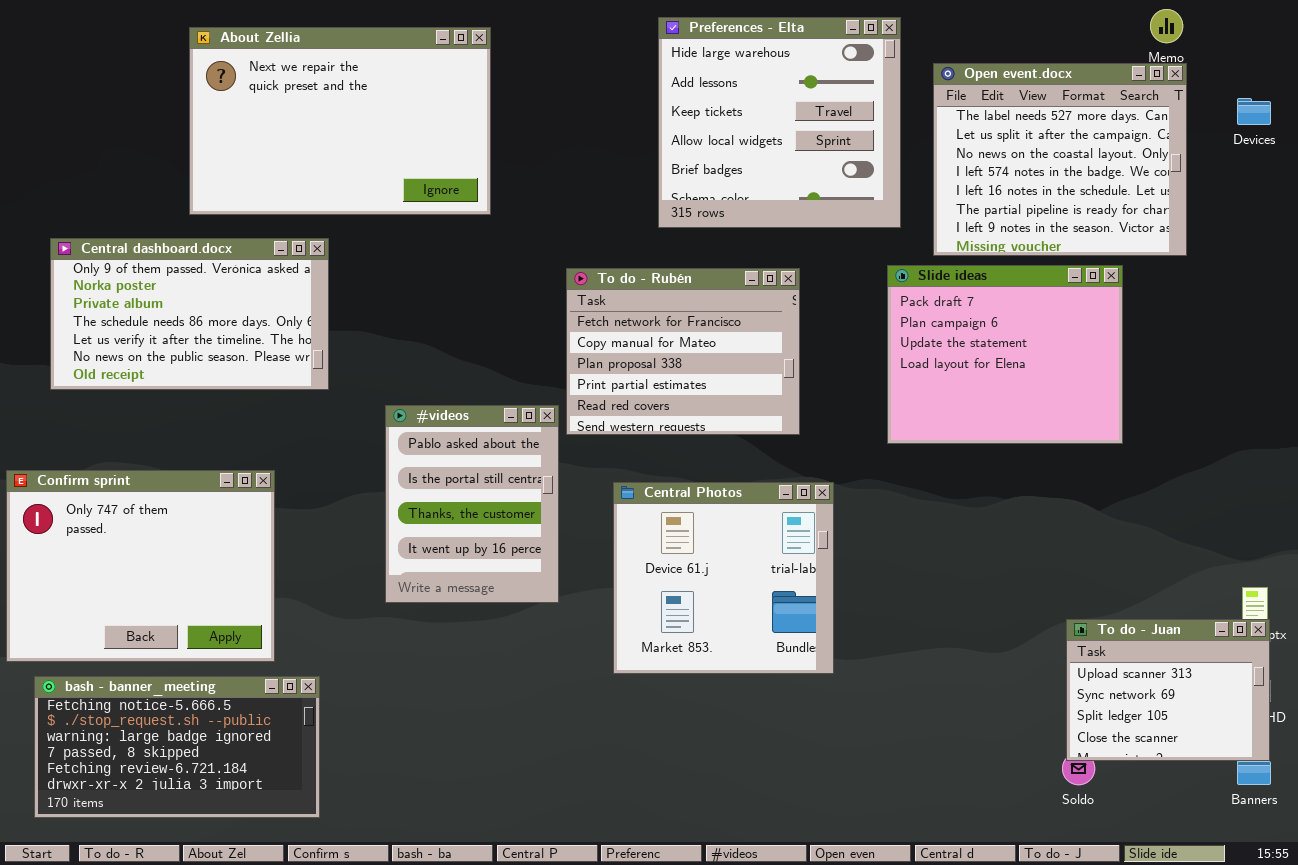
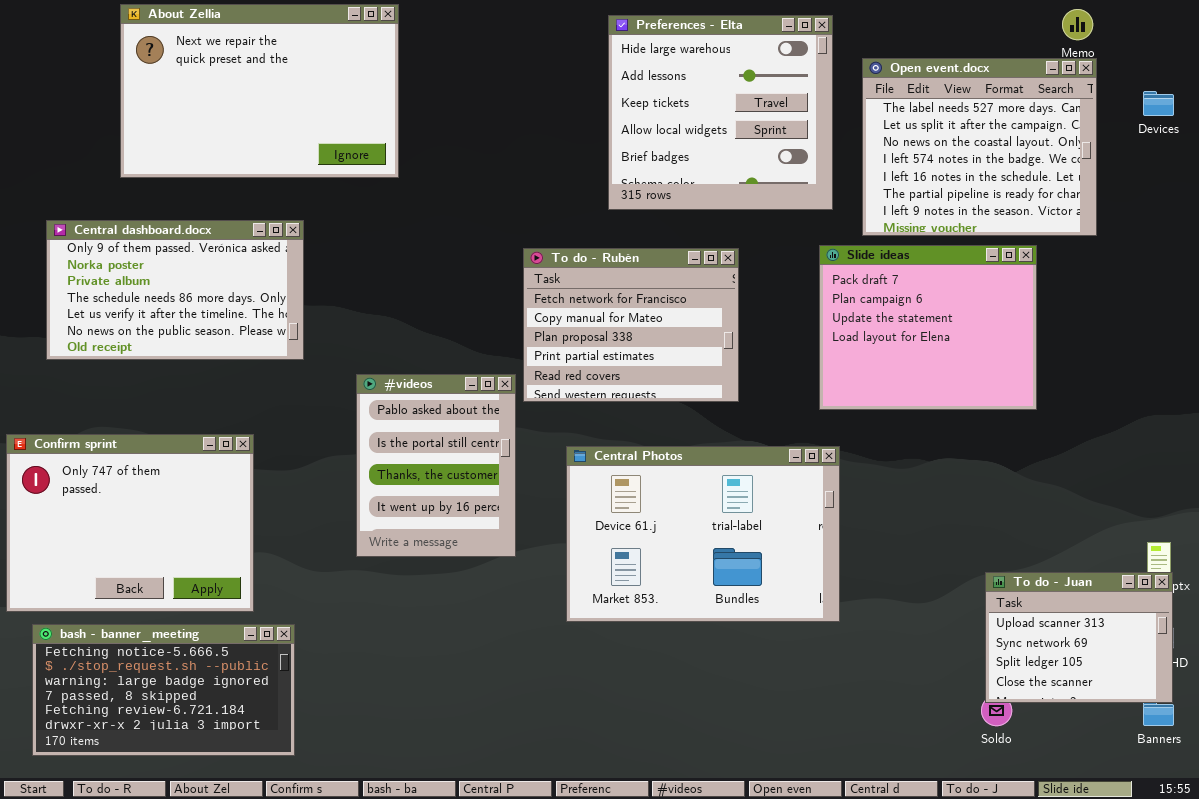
About Zellia: [189,27,491,215] -> [120,4,399,178], moved
Central Photos: [613,482,834,674] -> [566,446,840,622], resized

